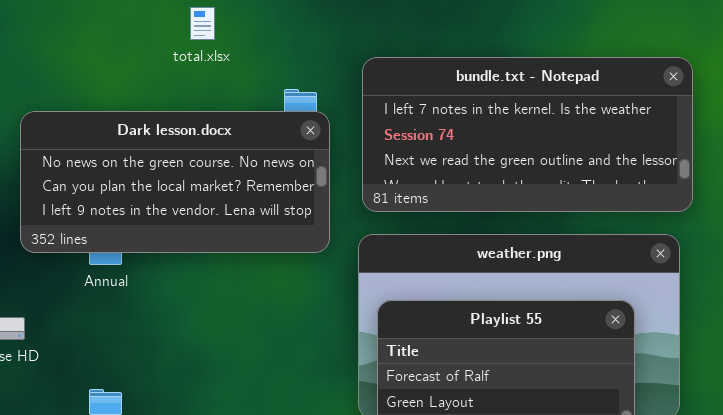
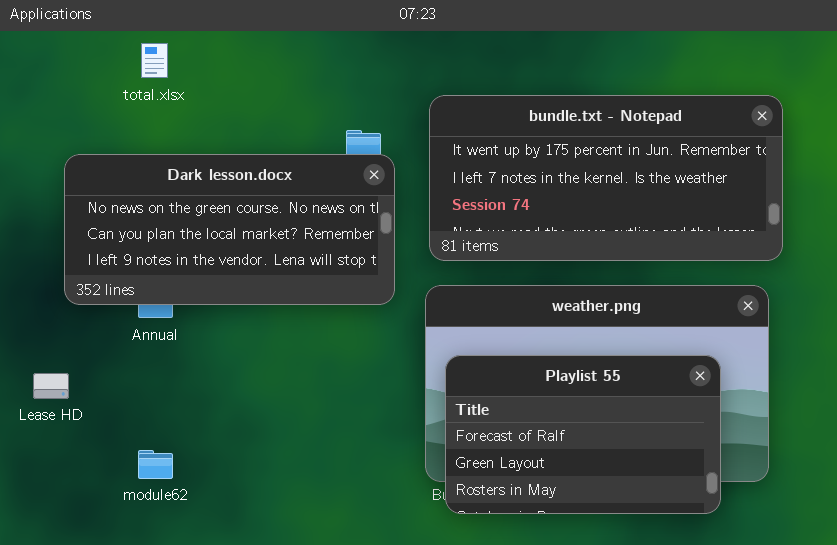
total.xlsx: [190,7,215,40] -> [141,43,168,78], moved
bundle.txt - Notepad: [362,57,693,212] -> [429,95,783,261], scrolled up 1 row

